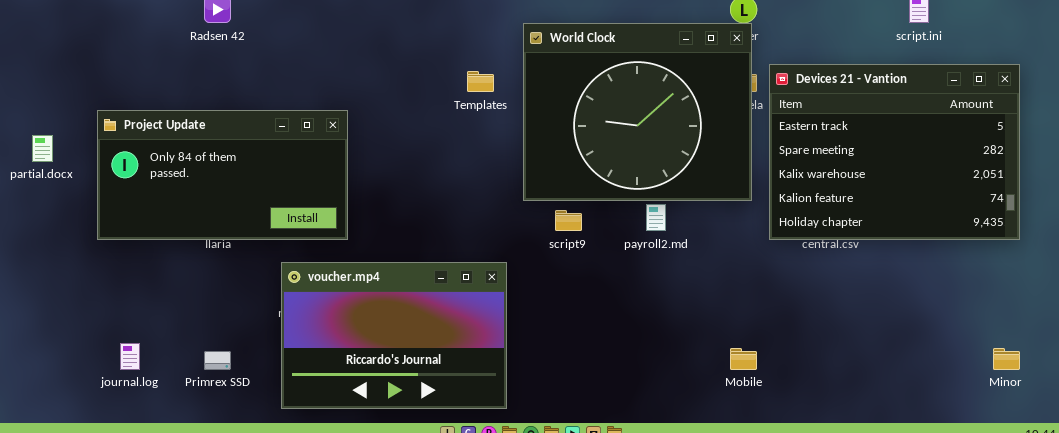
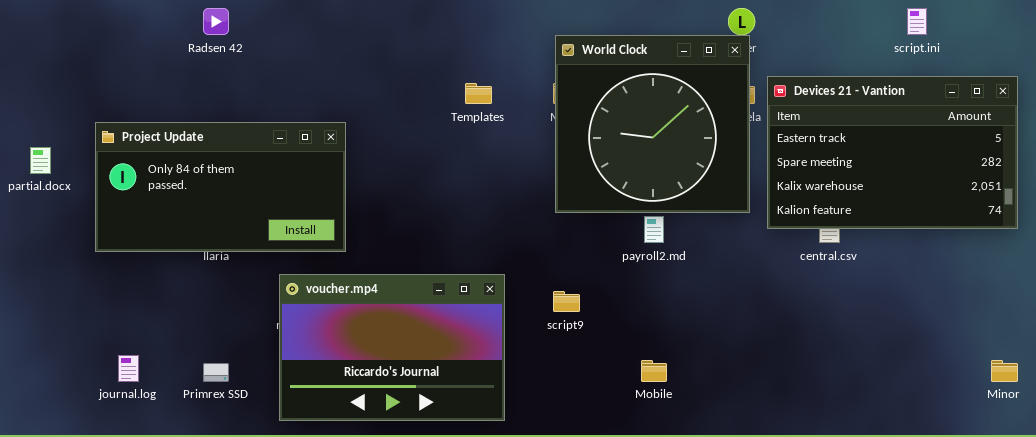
World Clock: [523,23,752,201] -> [555,35,750,213], resized
Devices 21 - Vantion: [769,64,1020,240] -> [767,76,1018,229], resized
script9: [555,210,582,231] -> [553,291,580,312], moved
Mobile: [730,348,757,370] -> [641,360,667,382], moved

